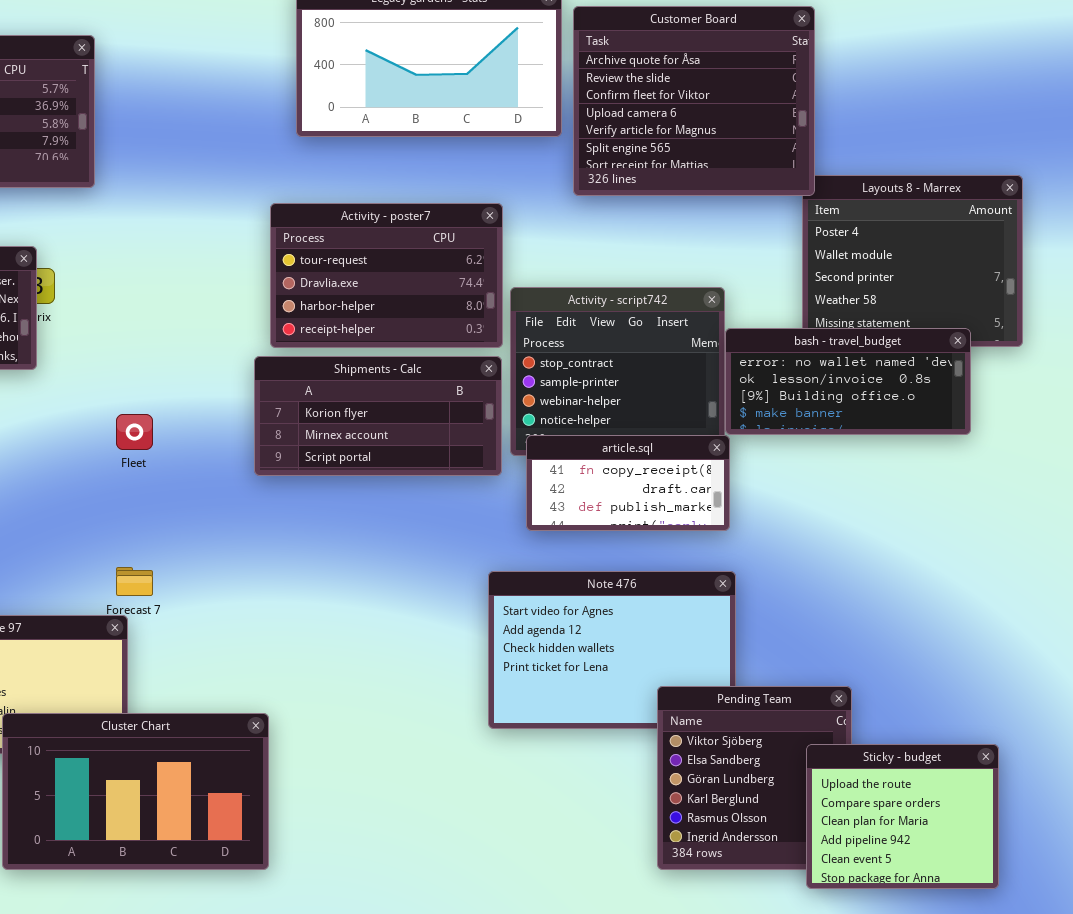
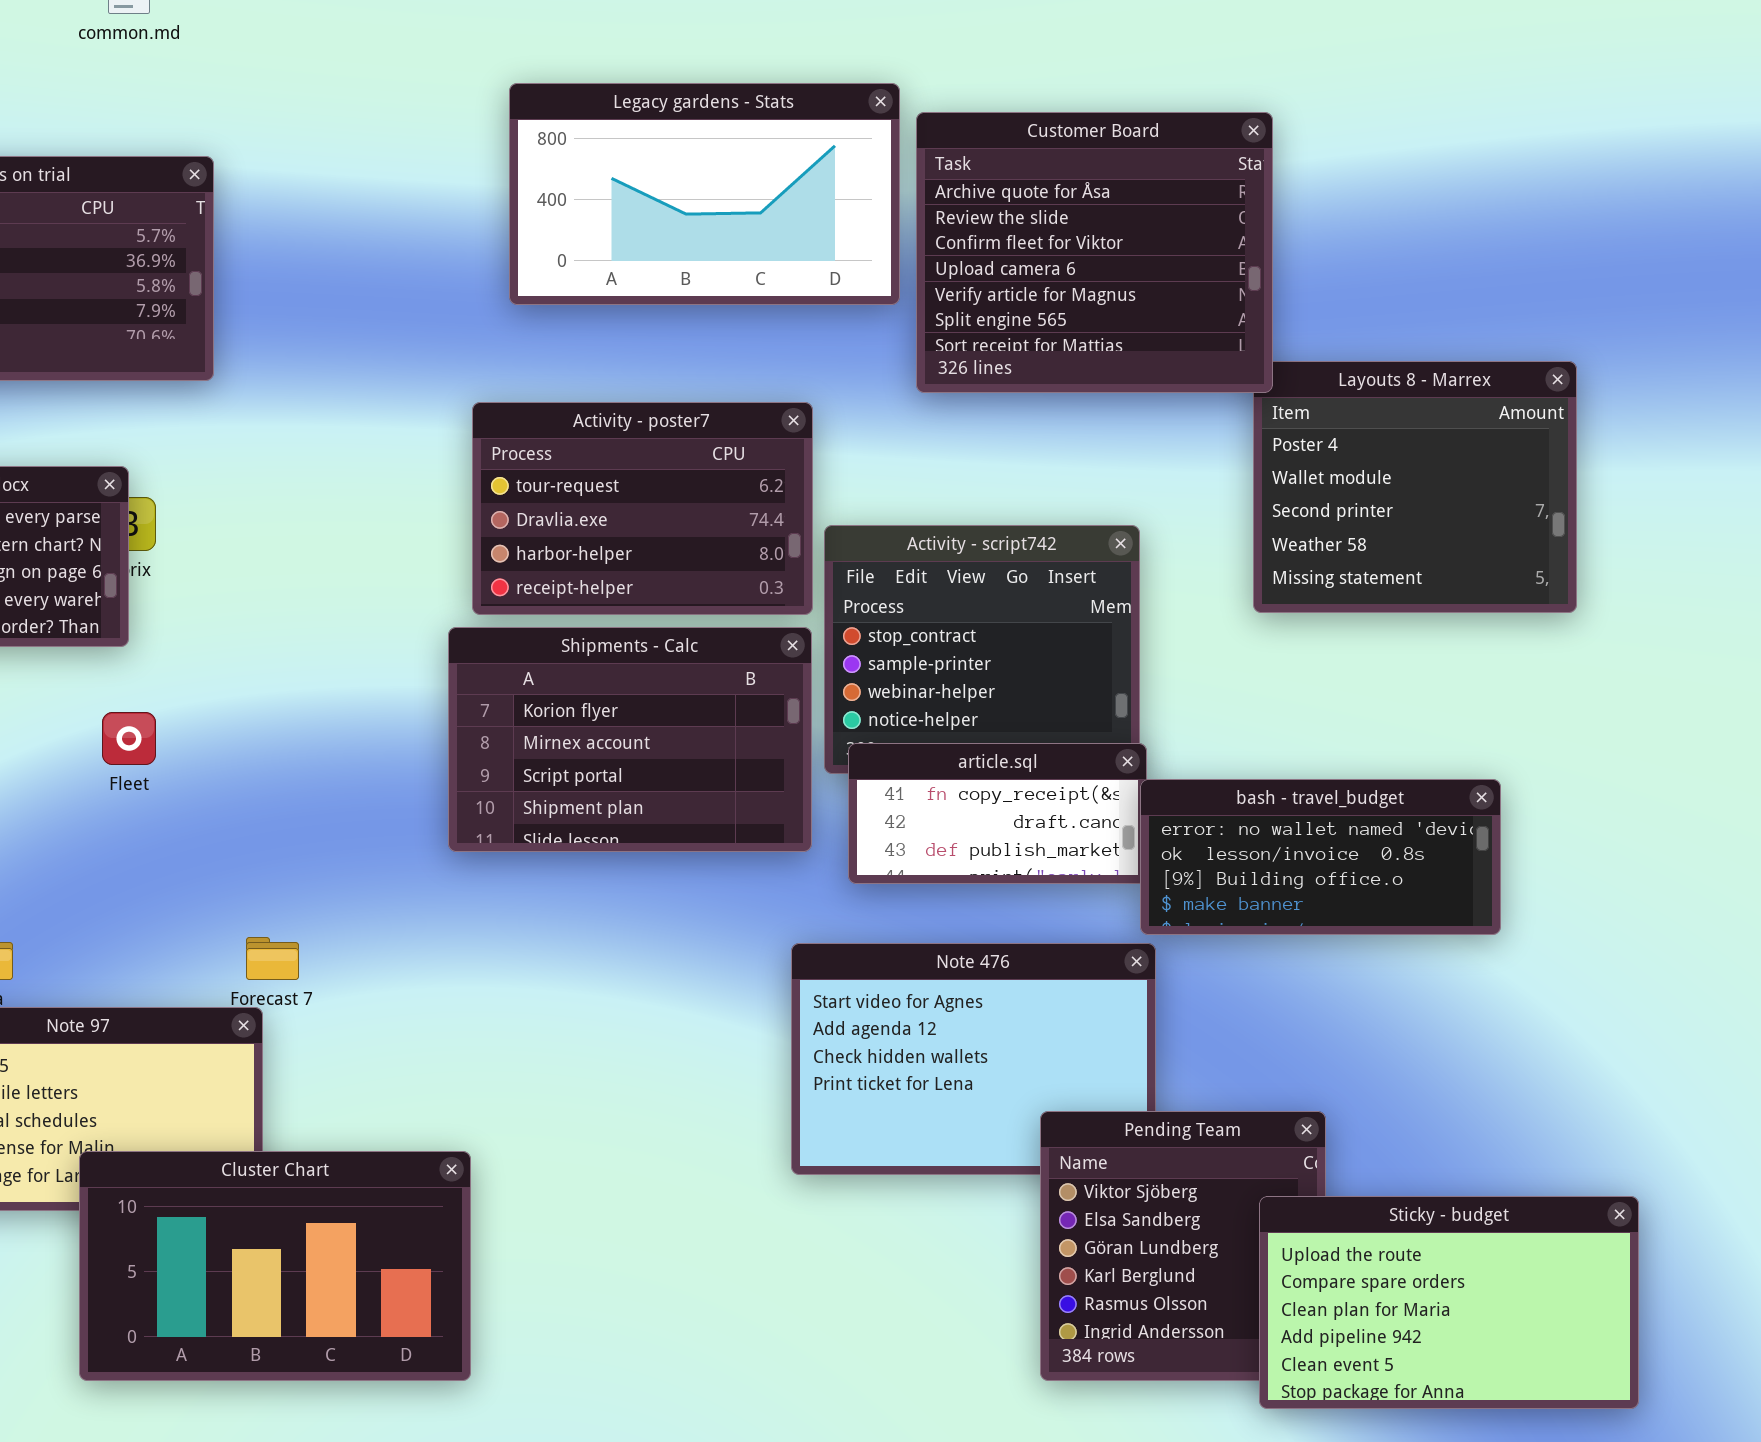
bash - travel_budget: [725,328,971,435] -> [1140,779,1501,935], moved
Shipments - Calc: [254,356,502,476] -> [448,627,812,852], resized
Fleet: [116,414,153,450] -> [102,712,156,765], moved
Sticky - budget: [806,744,999,889] -> [1259,1196,1639,1409], resized

